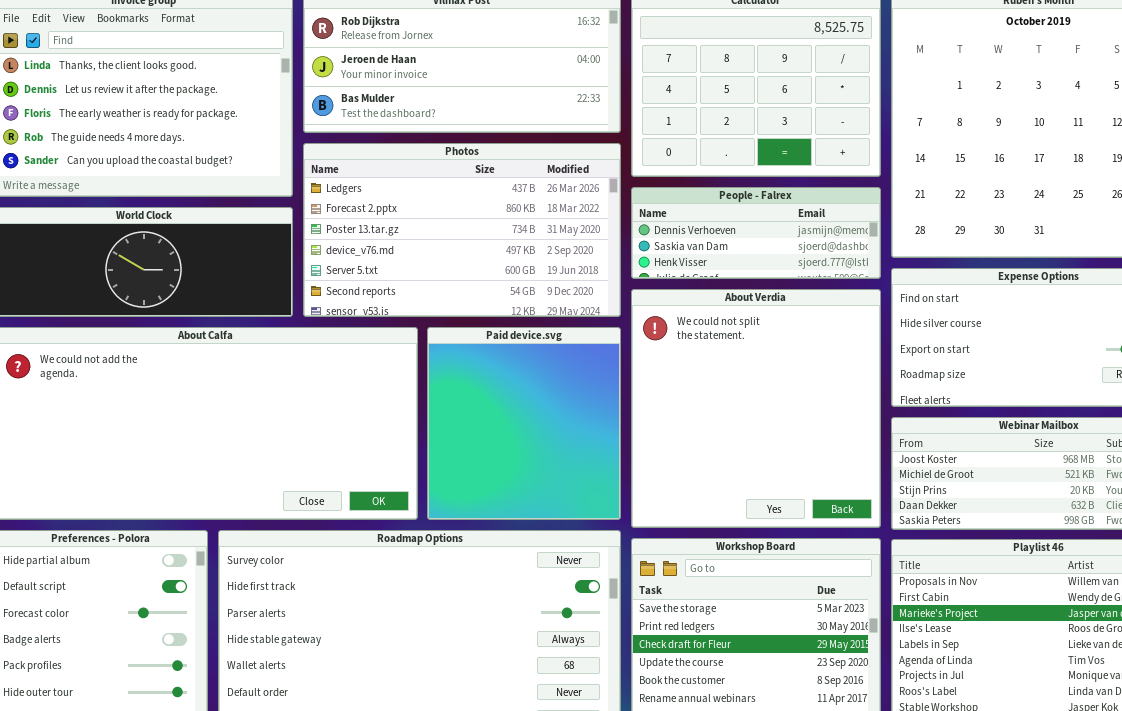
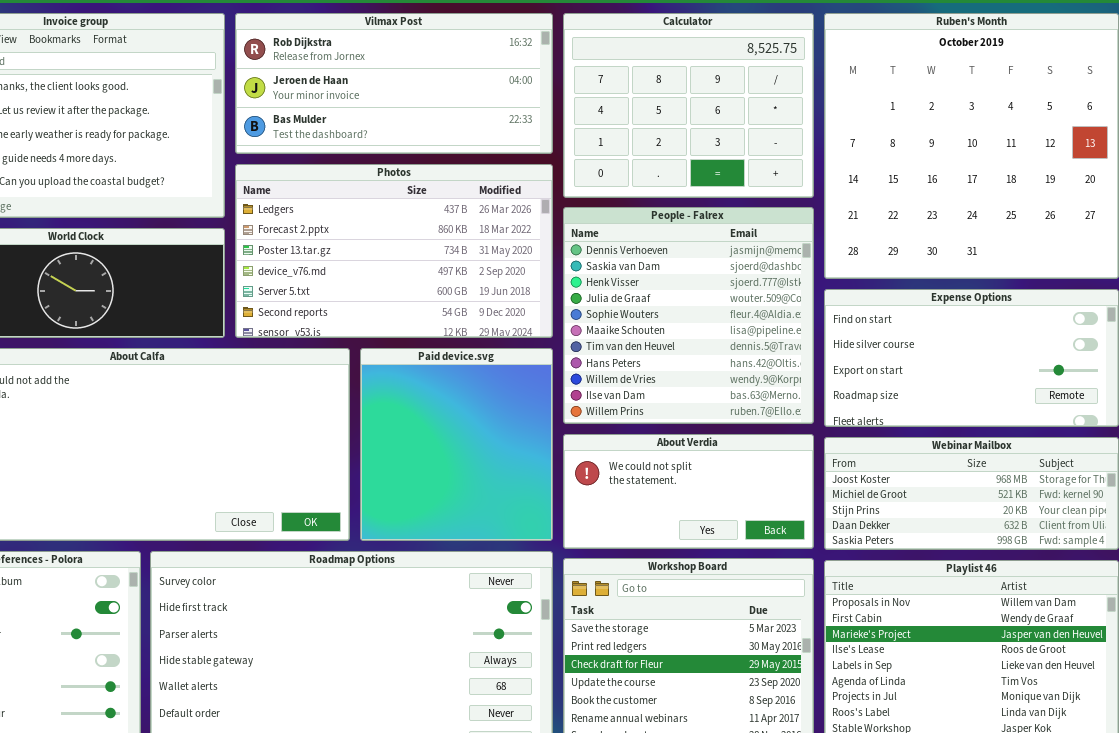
People - Falrex: [631,187,881,279] -> [563,207,814,424], resized
About Verdia: [631,289,881,528] -> [563,434,814,549], resized

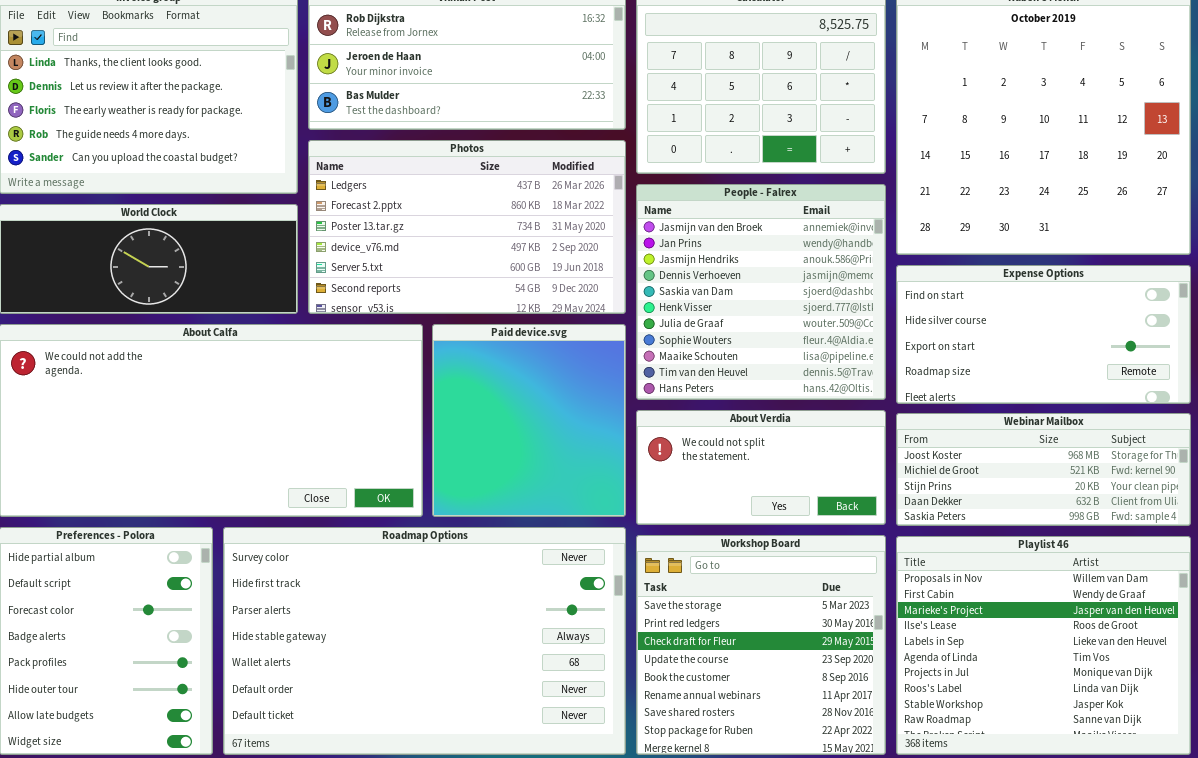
People - Falrex: [563,207,814,424] -> [636,184,886,400], scrolled up 3 rows

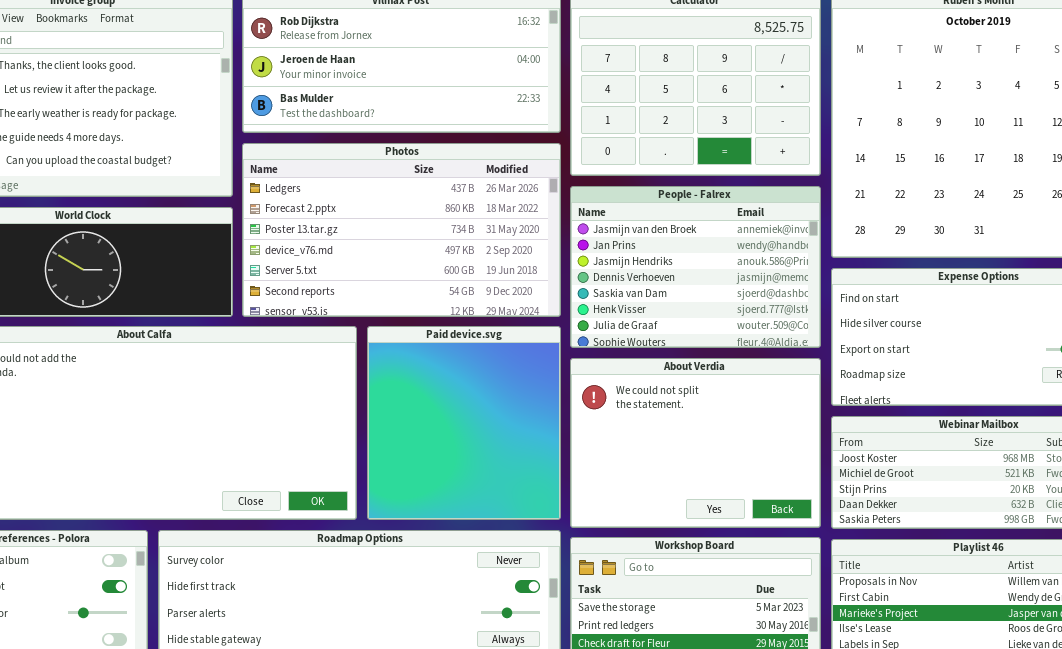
People - Falrex: [636,184,886,400] -> [570,186,821,348], resized
About Verdia: [636,410,886,525] -> [570,358,821,528], resized

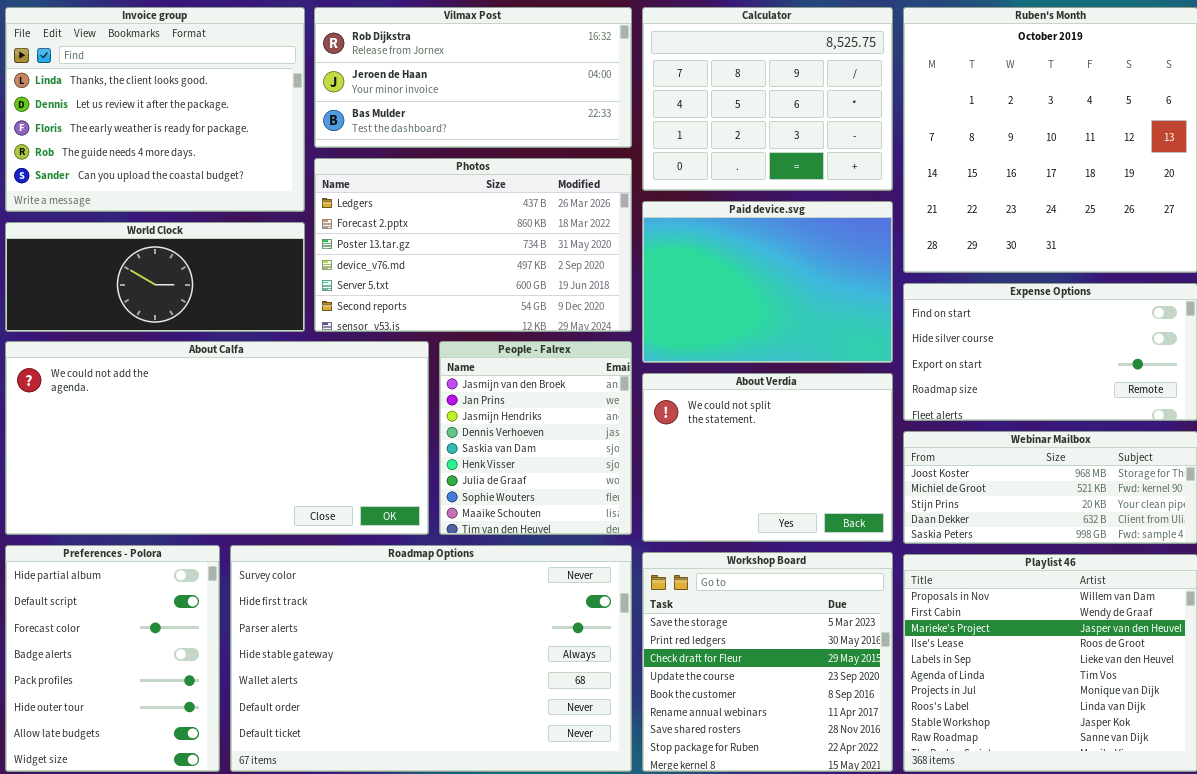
People - Falrex: [570,186,821,348] -> [439,341,632,535], moved, resized
Paid device.svg: [367,326,561,520] -> [642,201,893,363], moved, resized

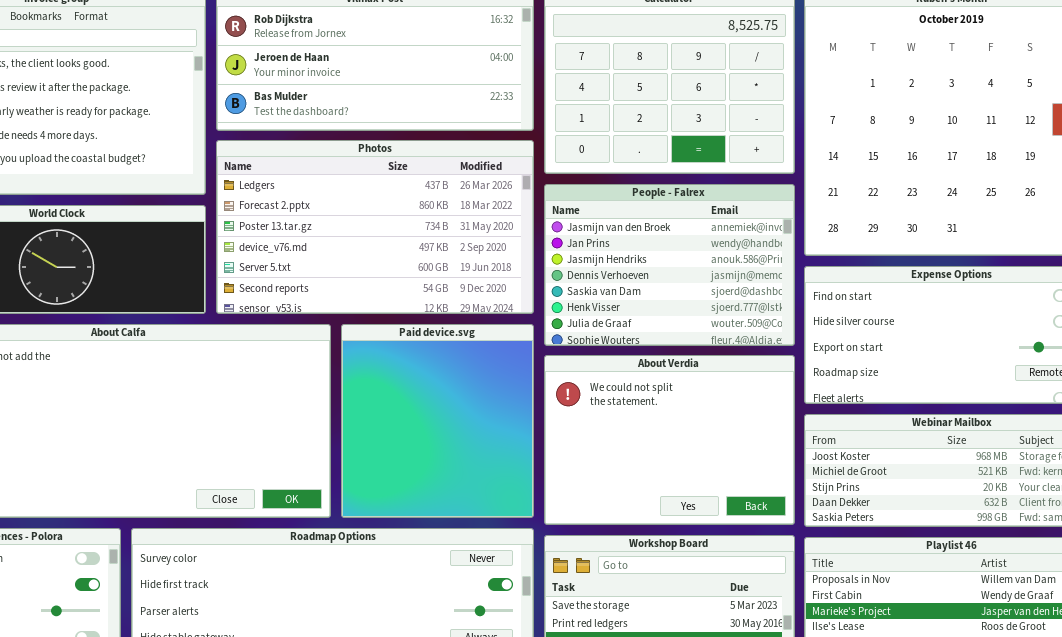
Paid device.svg: [642,201,893,363] -> [341,324,534,518], moved, resized
People - Falrex: [439,341,632,535] -> [544,184,795,346], moved, resized

